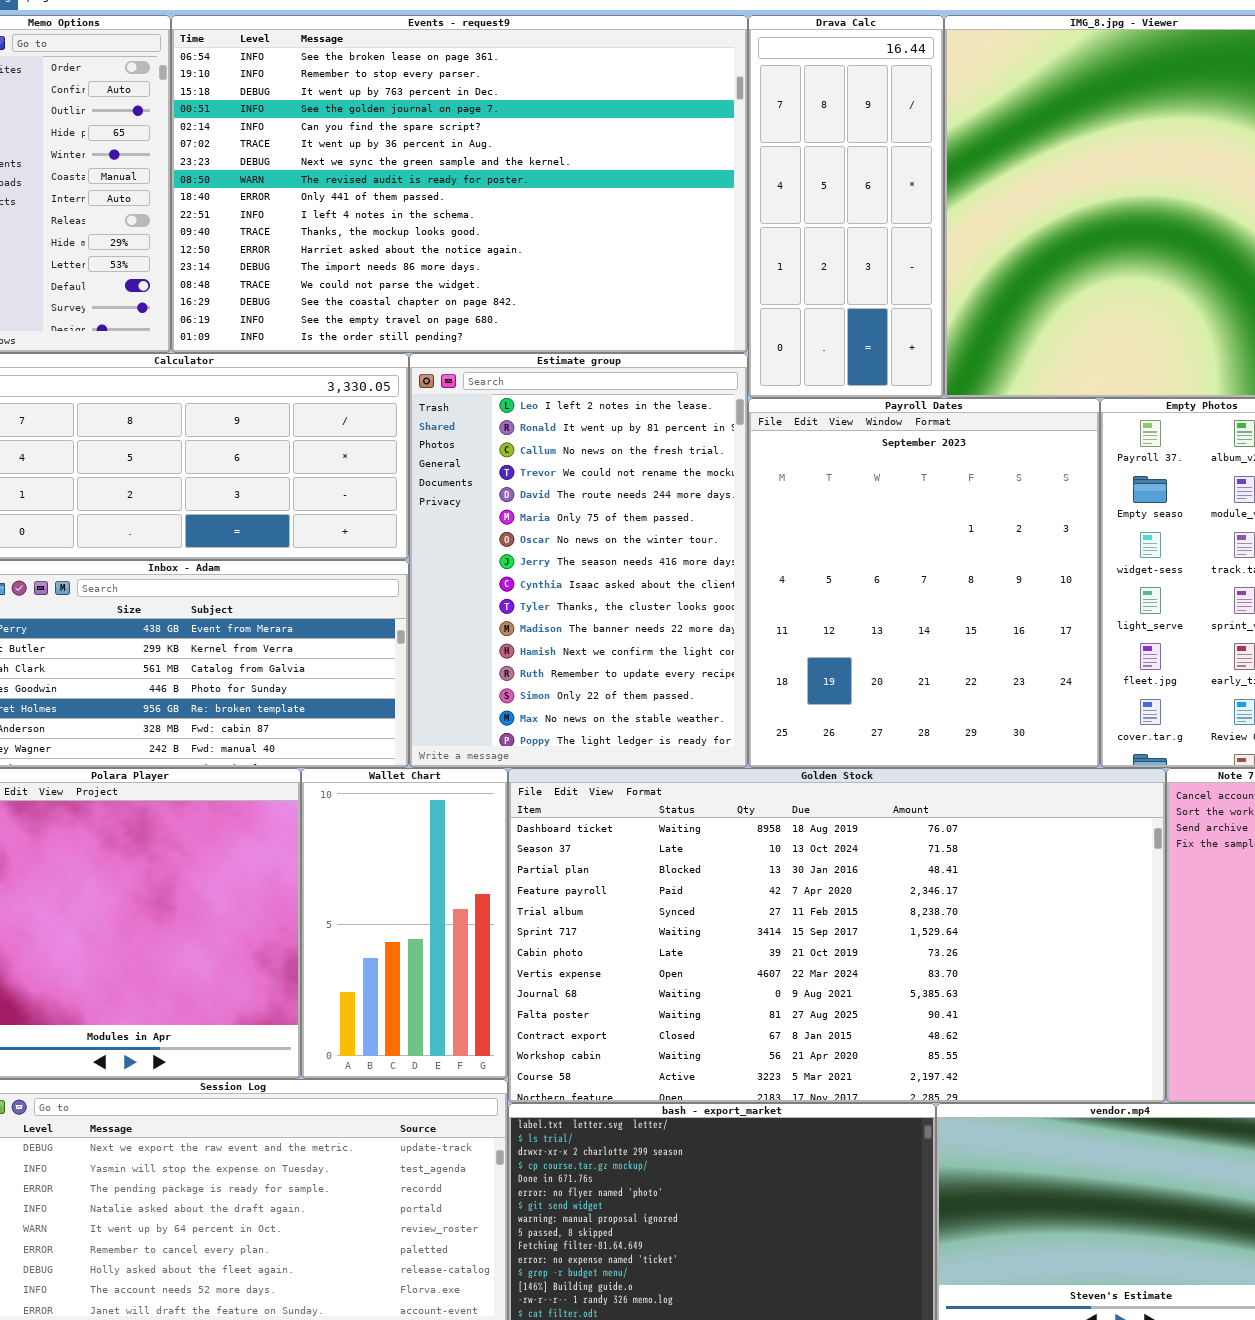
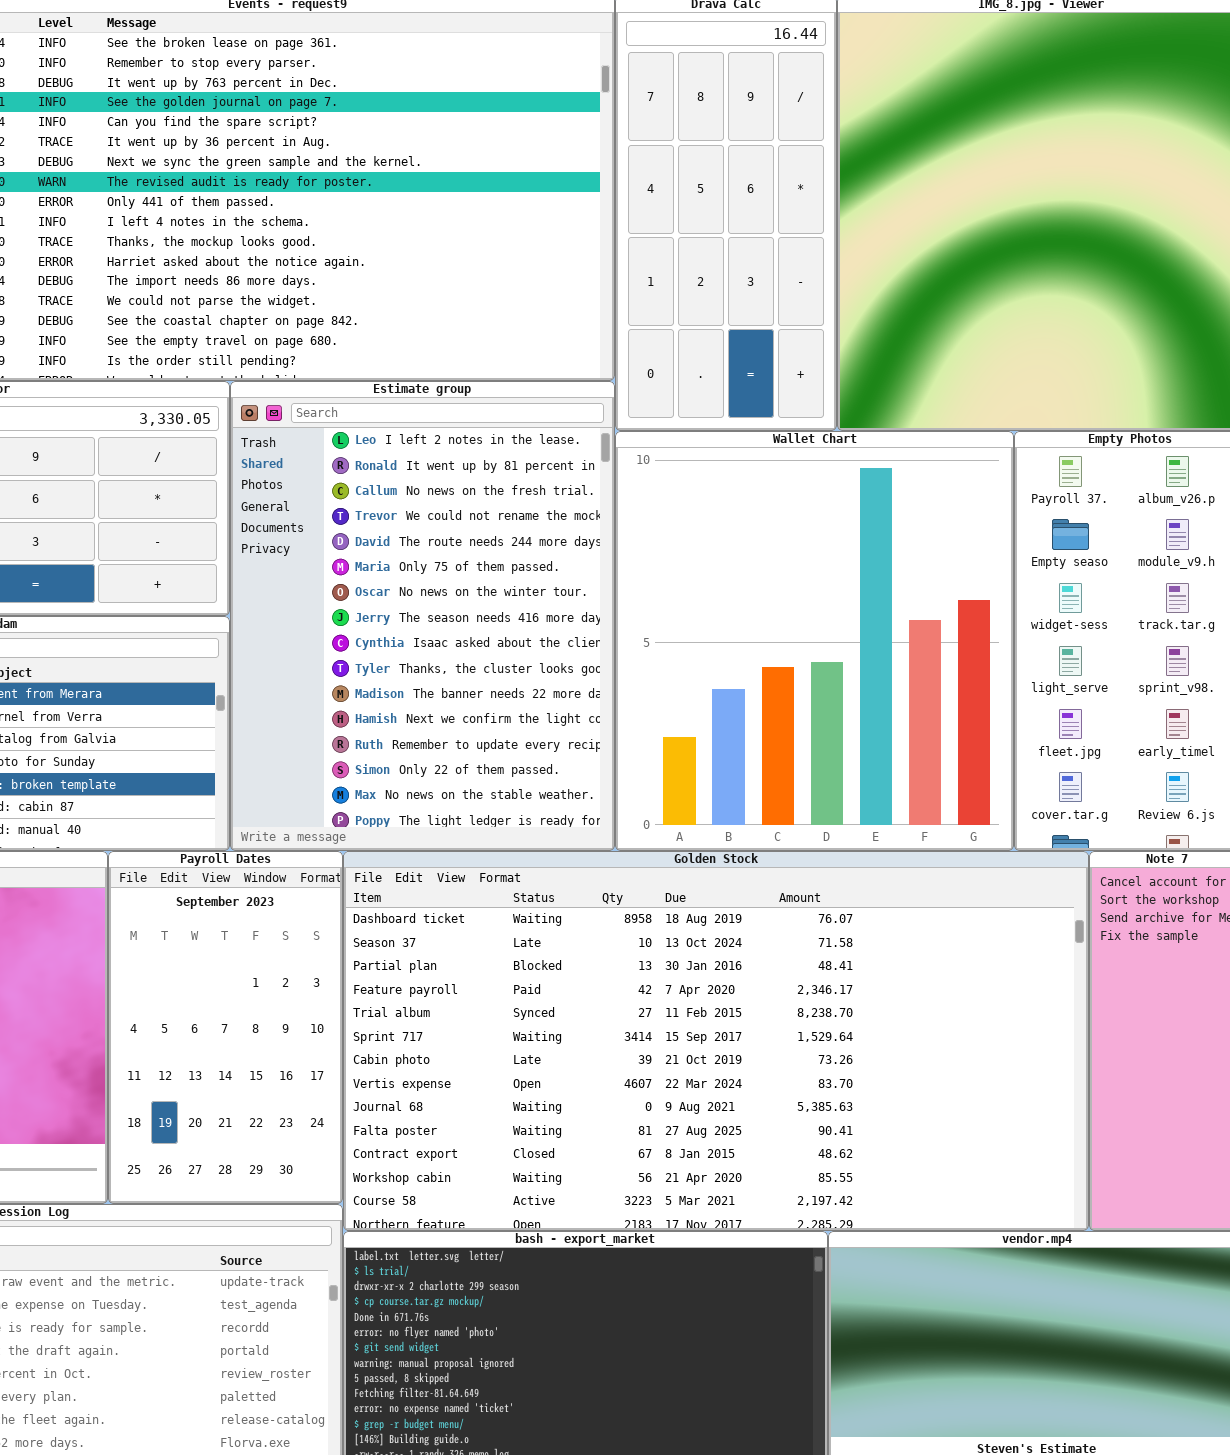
Payroll Dates: [748,398,1100,768] -> [108,851,343,1204], moved, resized
Wallet Chart: [301,768,508,1079] -> [615,431,1014,851], moved, resized

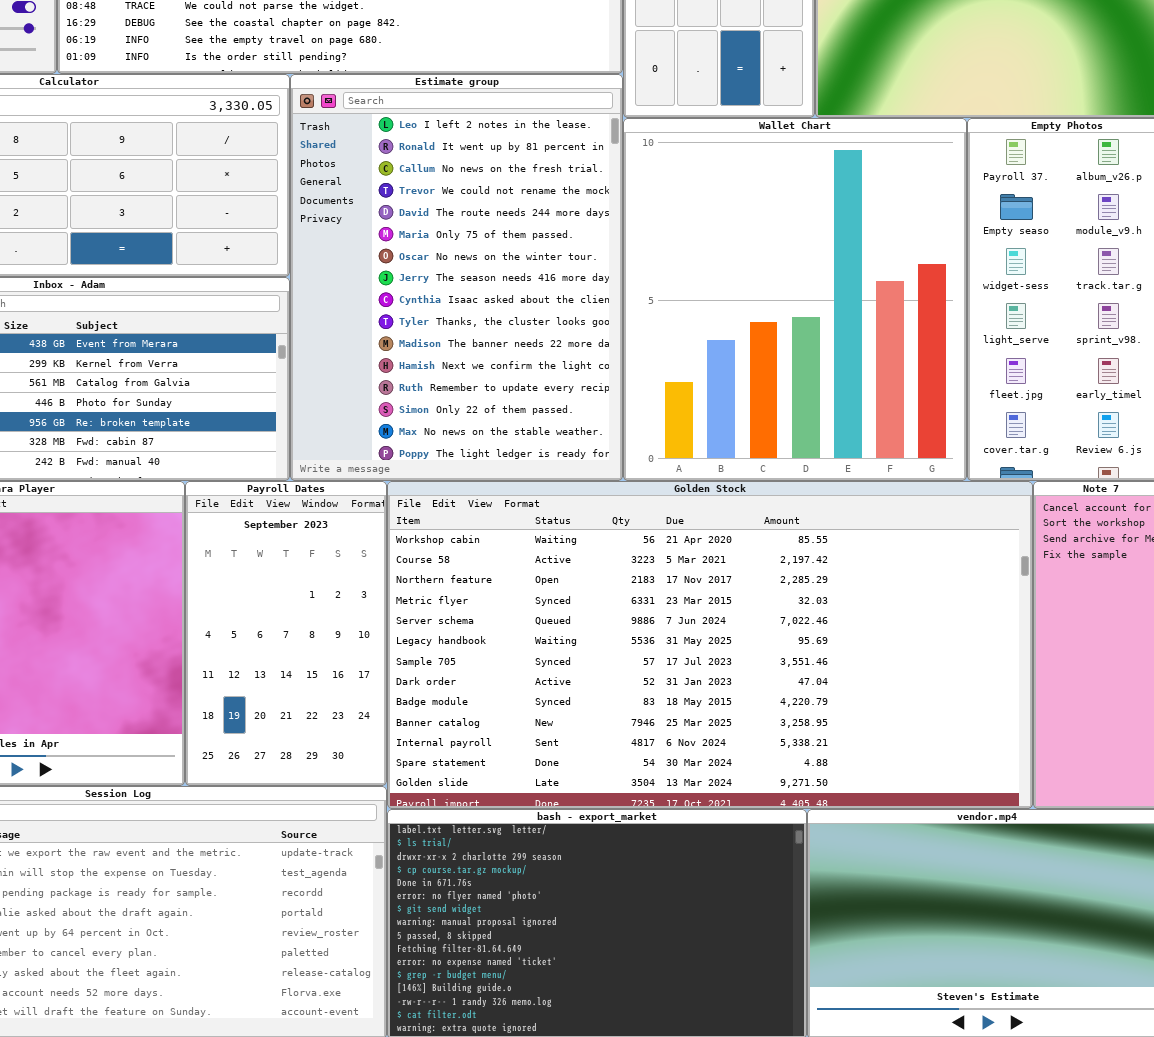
Golden Stock: [343,851,1089,1231] -> [387,481,1033,809], scrolled down 11 rows

